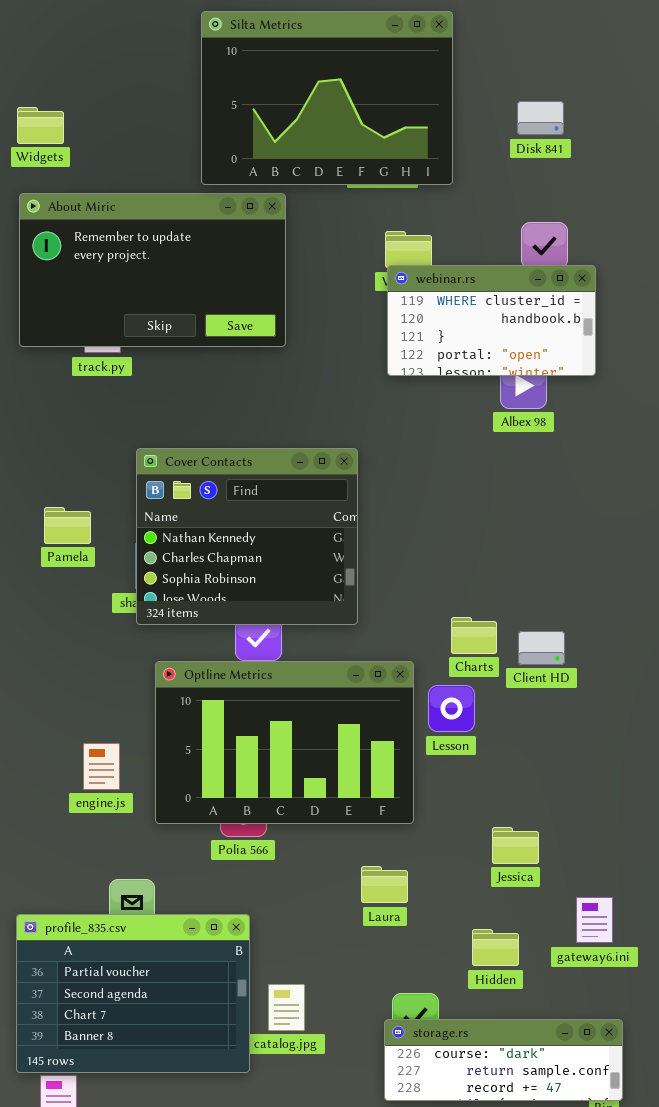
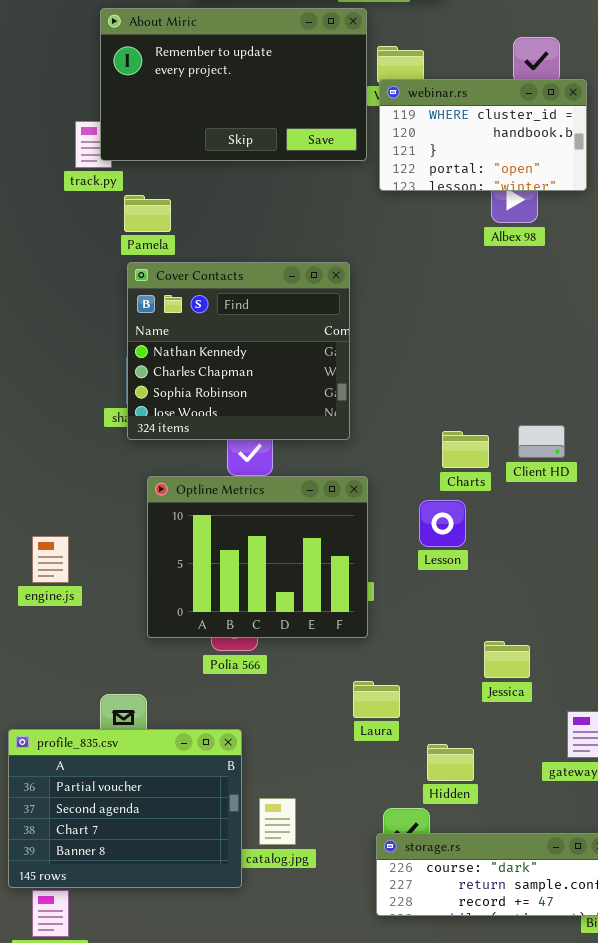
About Miric: [19,193,286,347] -> [100,8,367,161], moved
Pamela: [44,507,91,544] -> [124,195,171,232], moved
Client HD: [518,631,565,665] -> [518,425,565,458], moved
Optline Metrics: [155,661,414,824] -> [147,476,368,638], resized
engine.js: [83,743,120,790] -> [32,536,69,583], moved
Hidden: [472,929,519,966] -> [427,744,474,781], moved

